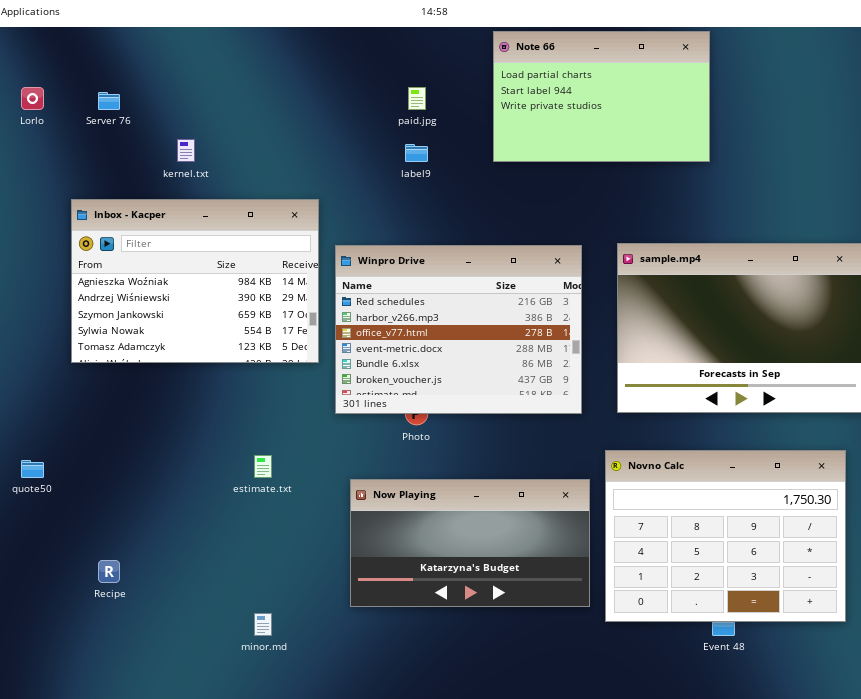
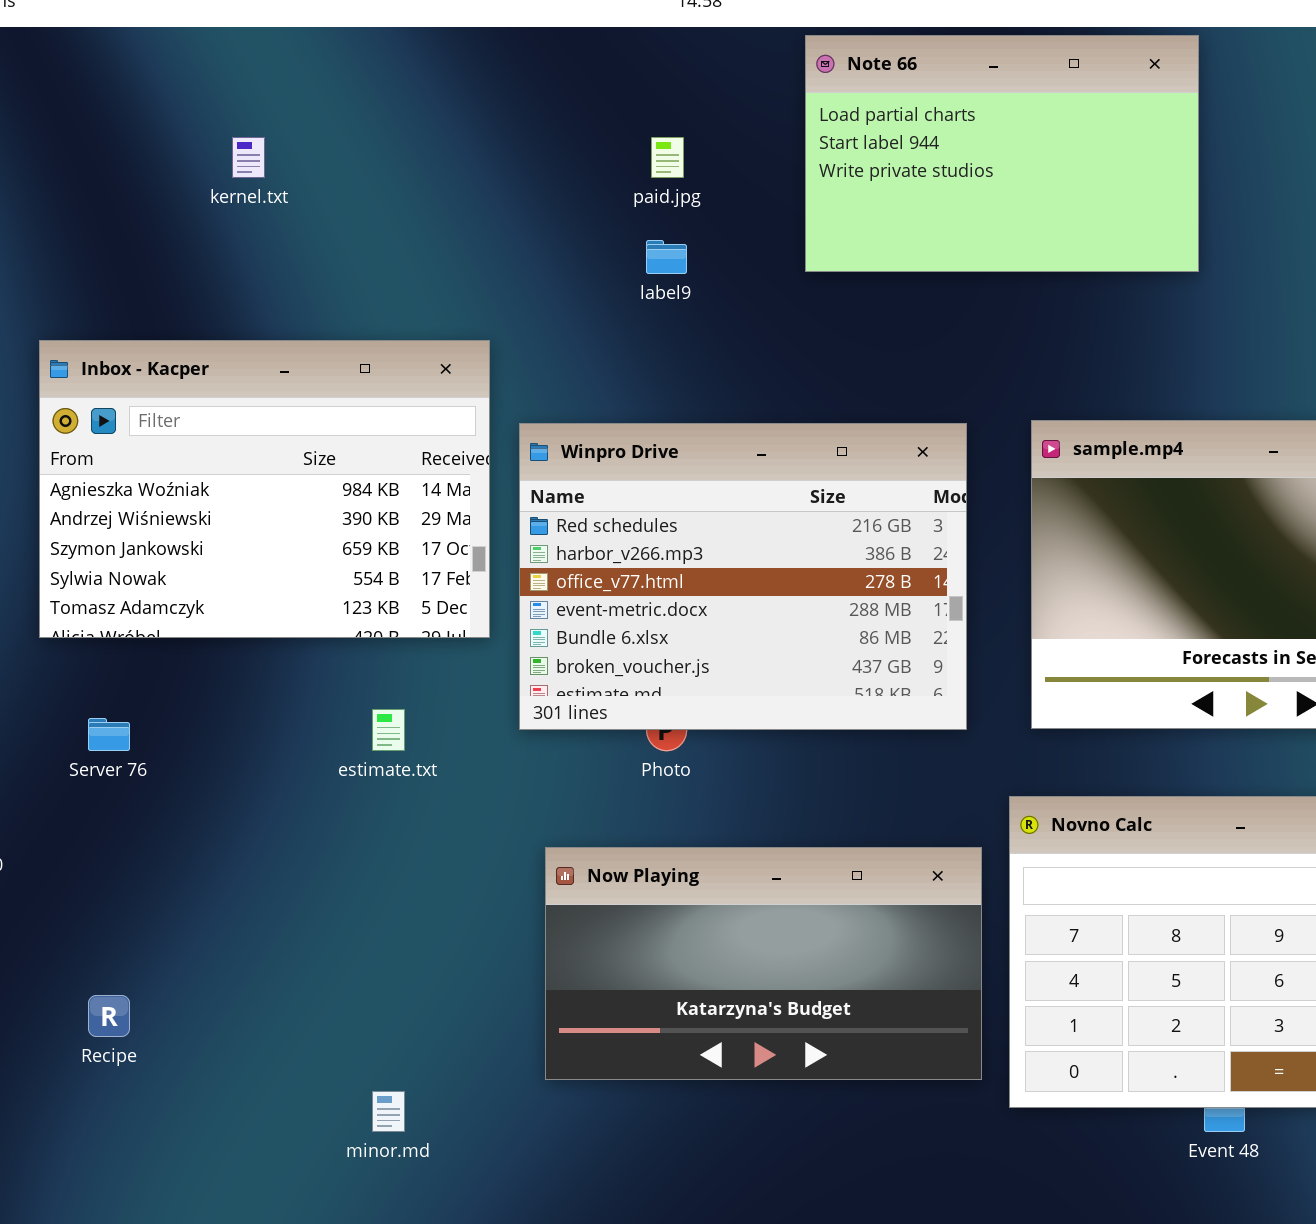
Server 76: [98,92,120,110] -> [88,718,130,751], moved
kernel.txt: [177,139,195,162] -> [232,137,265,178], moved
estimate.txt: [254,455,272,478] -> [372,709,405,751], moved

